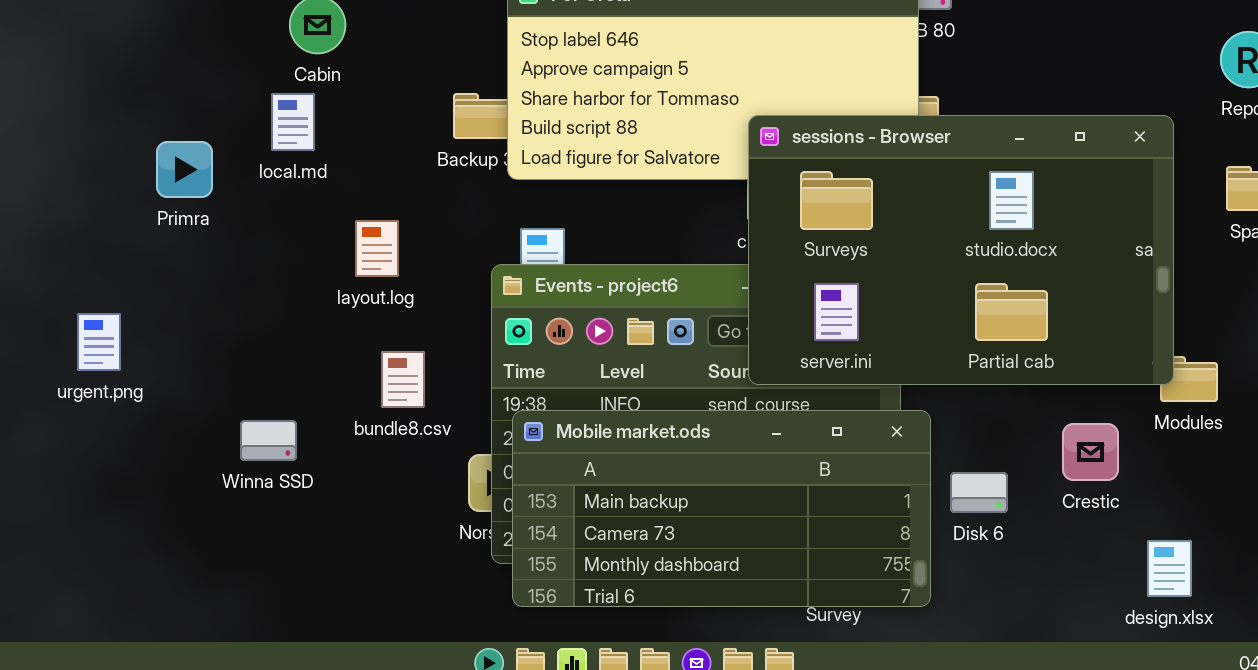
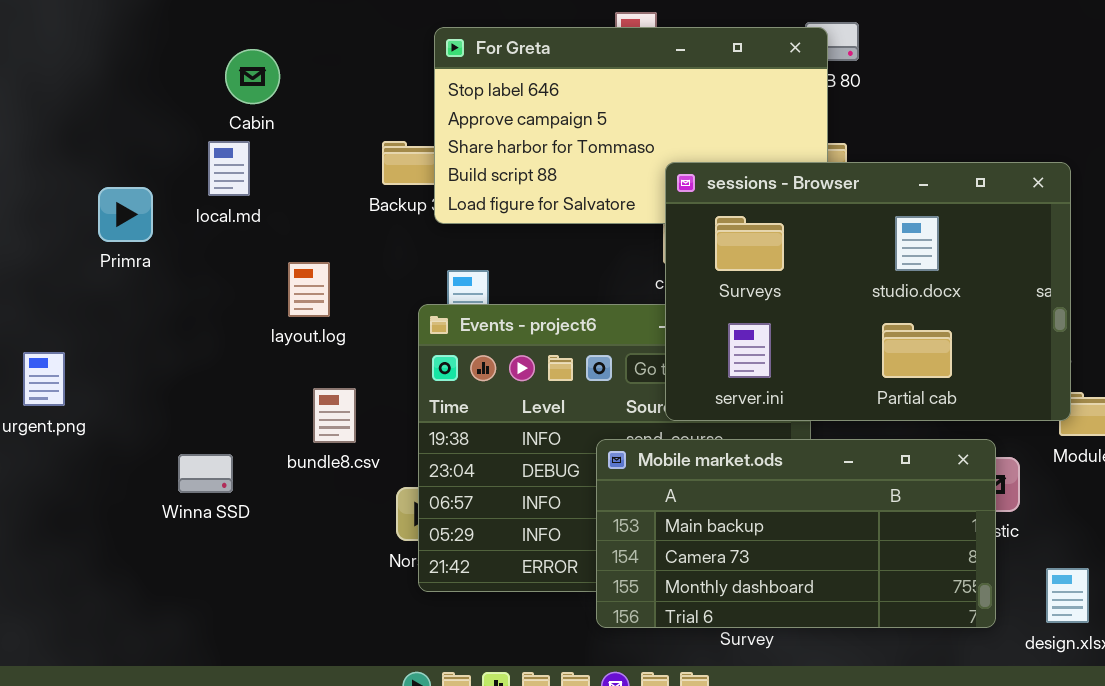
Mobile market.ods: [512,410,931,607] -> [596,439,996,628], moved

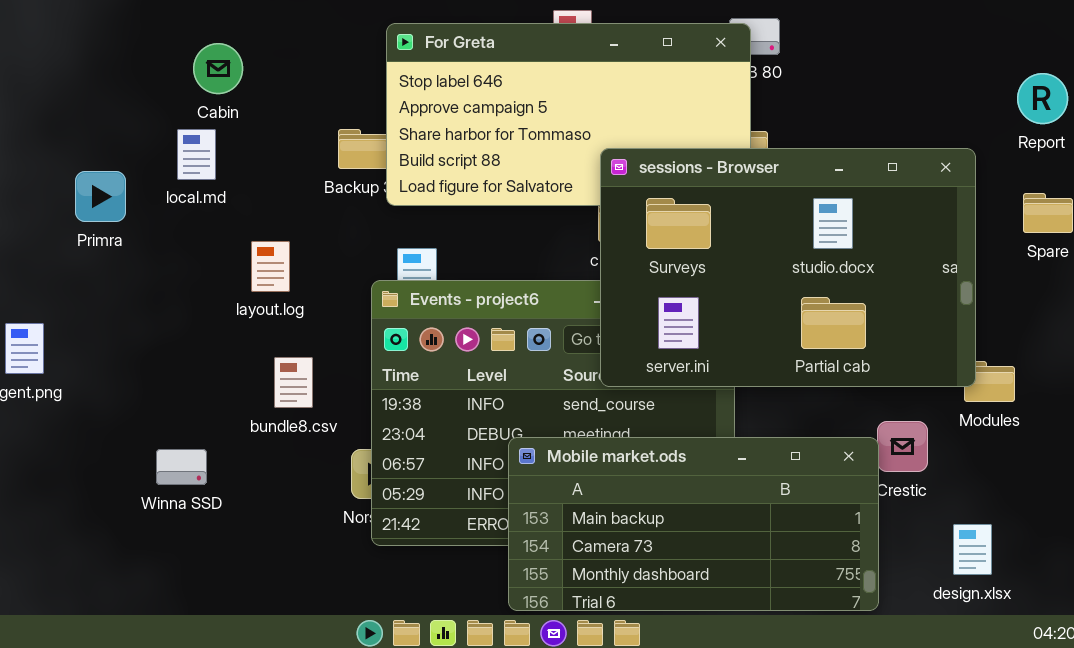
Mobile market.ods: [596,439,996,628] -> [508,437,879,611], moved
Winna SSD: [178,454,233,493] -> [156,449,207,485], moved

